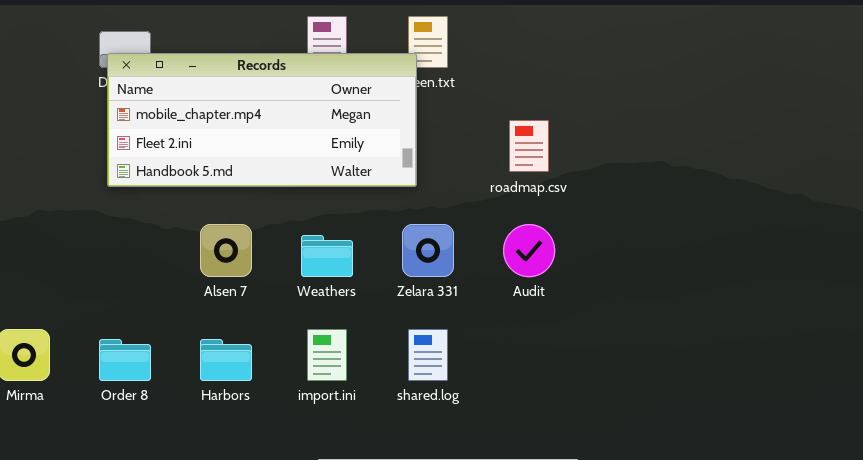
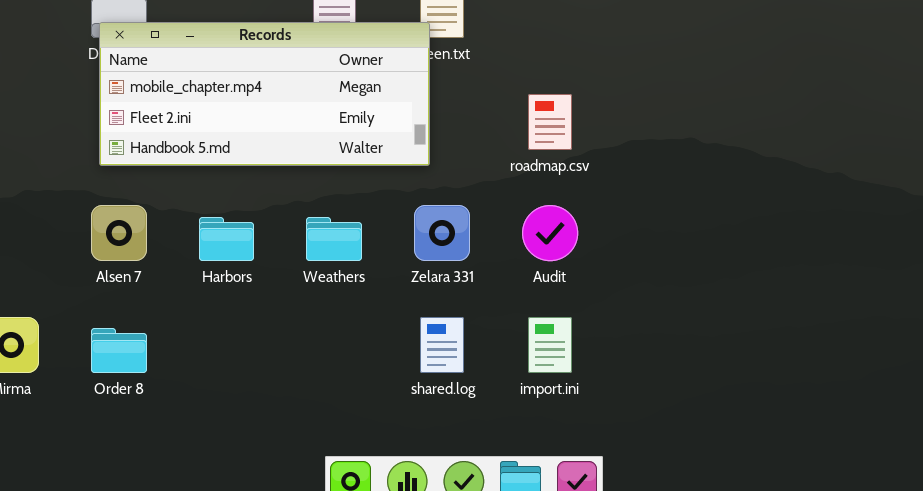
Alsen 7: [200,224,252,277] -> [91,205,147,261], moved
import.ini: [307,329,347,381] -> [528,317,572,373], moved
Harbors: [200,339,252,381] -> [199,217,254,261], moved

